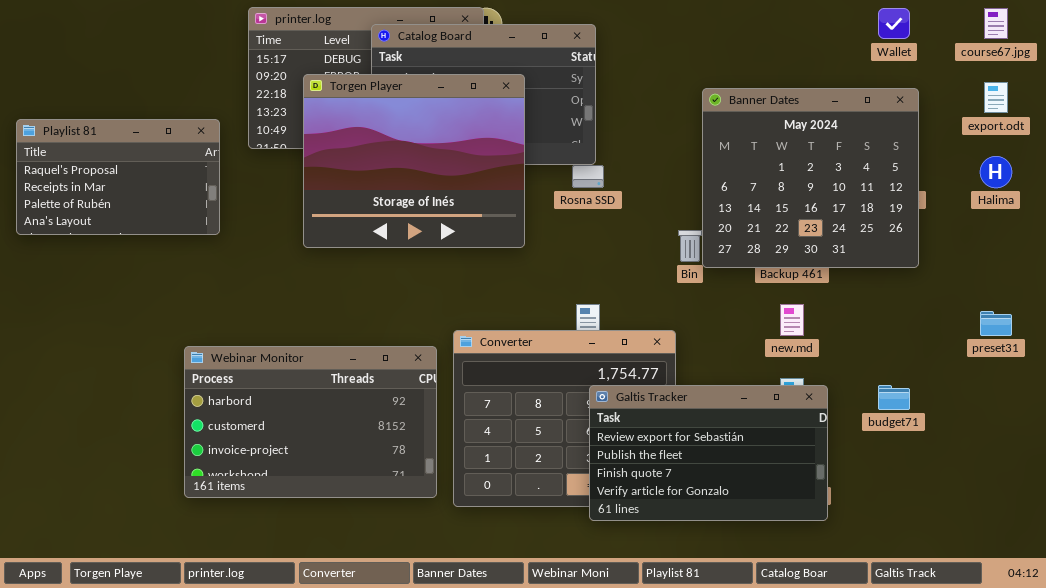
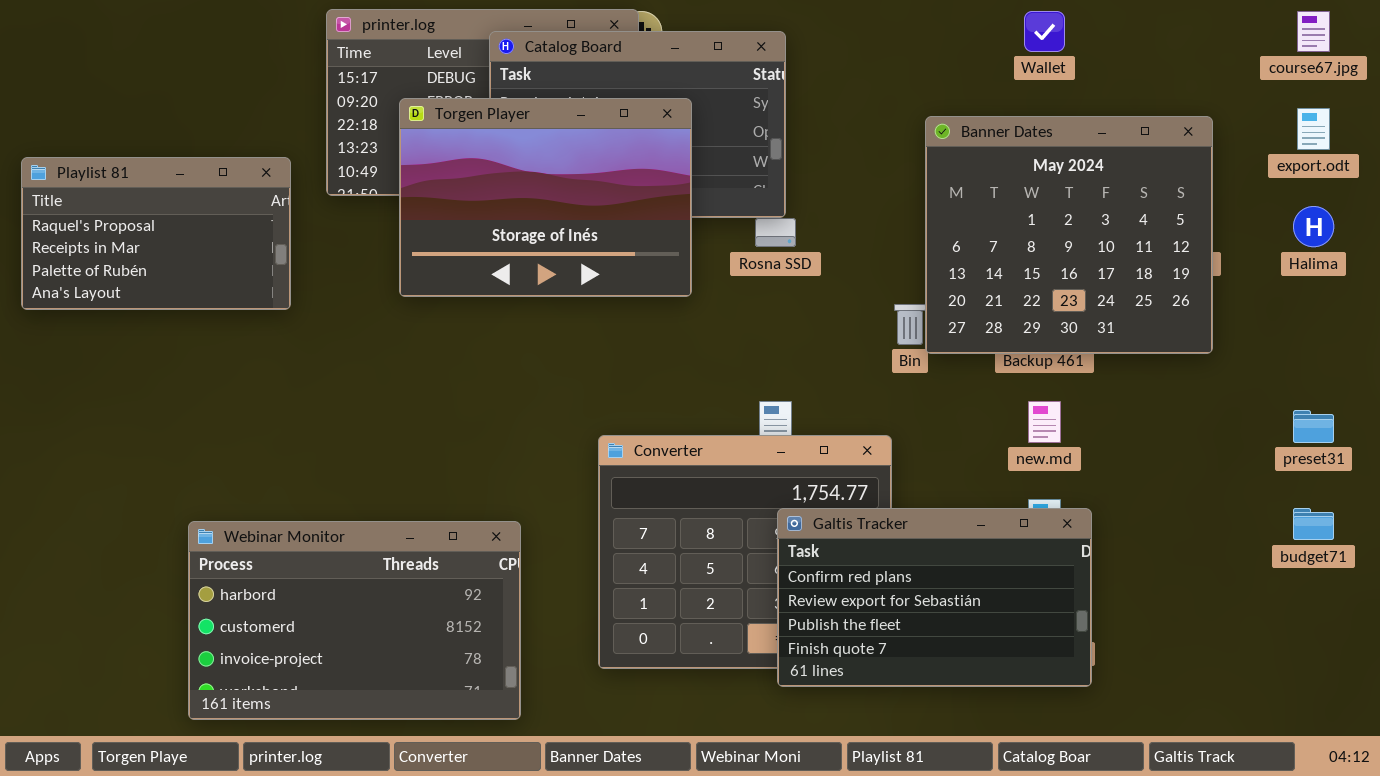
Wallet: [878,8,910,39] -> [1024,11,1065,52], moved
Torgen Player: [303,74,525,248] -> [399,98,692,297], resized
Webinar Monitor: [184,346,437,498] -> [188,521,521,720], moved
Galtis Tracker: [589,385,828,521] -> [777,508,1092,687], scrolled up 1 row
budget71: [878,385,910,410] -> [1293,508,1334,540], moved

